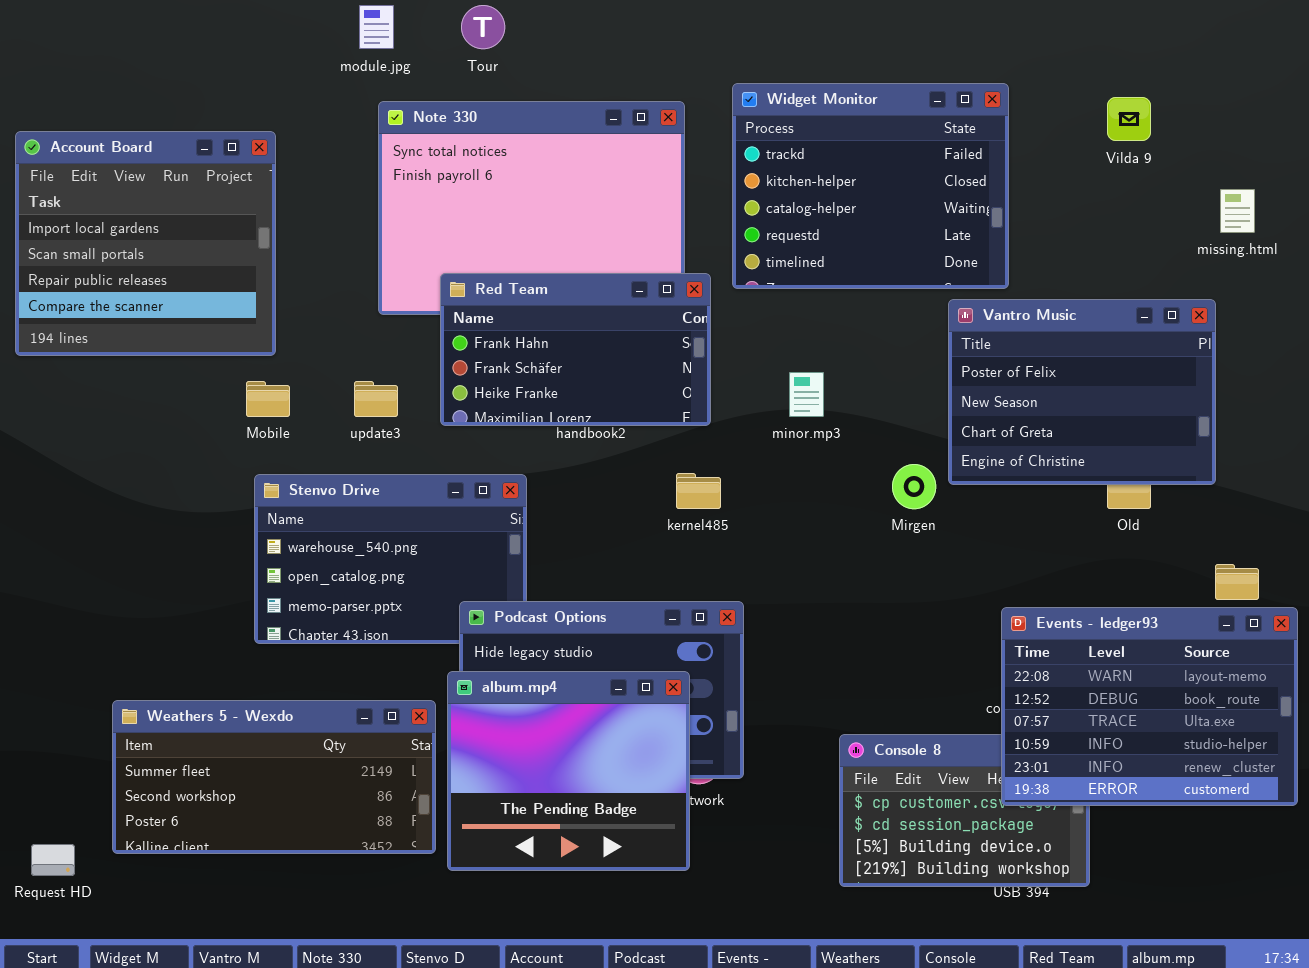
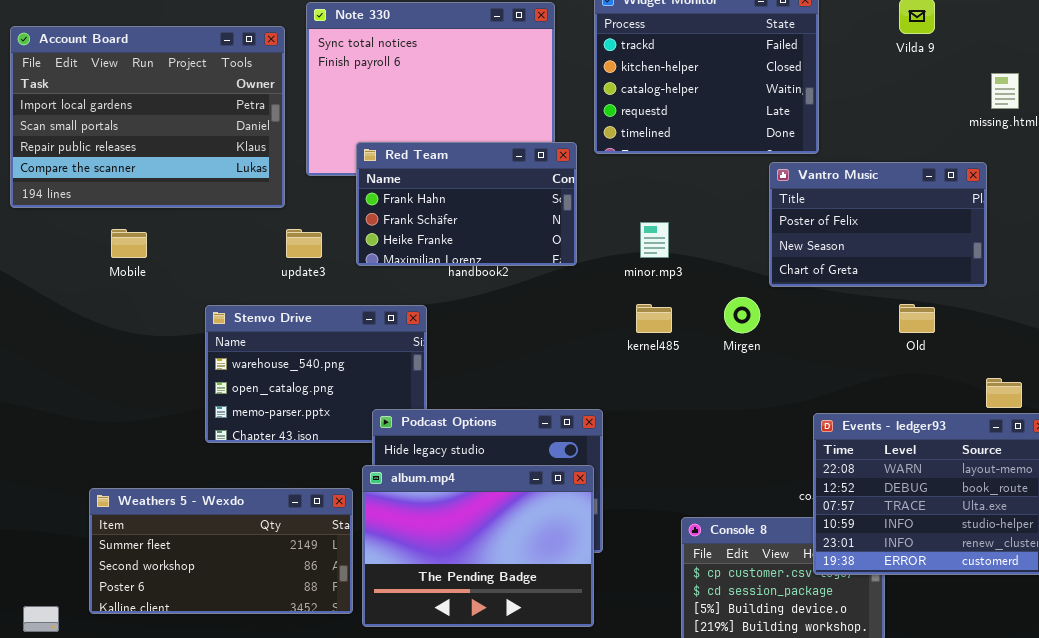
Account Board: [15,131,276,356] -> [10,26,285,208], resized
Vantro Music: [948,299,1216,485] -> [769,162,987,287], resized
Mobile: [246,381,290,417] -> [111,229,147,258], moved
kernel485: [676,473,721,509] -> [636,304,672,333], moved
album.mp4: [447,671,690,871] -> [362,465,594,627], resized

